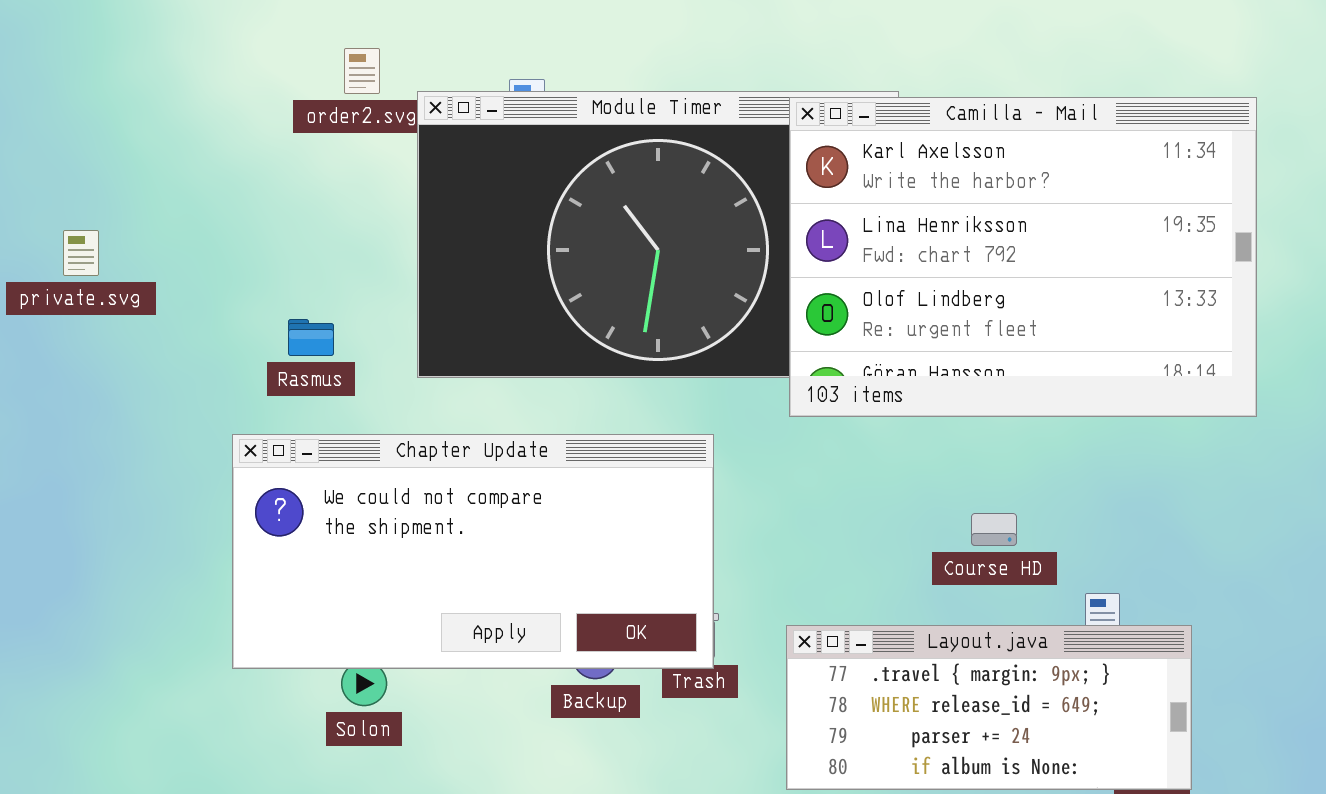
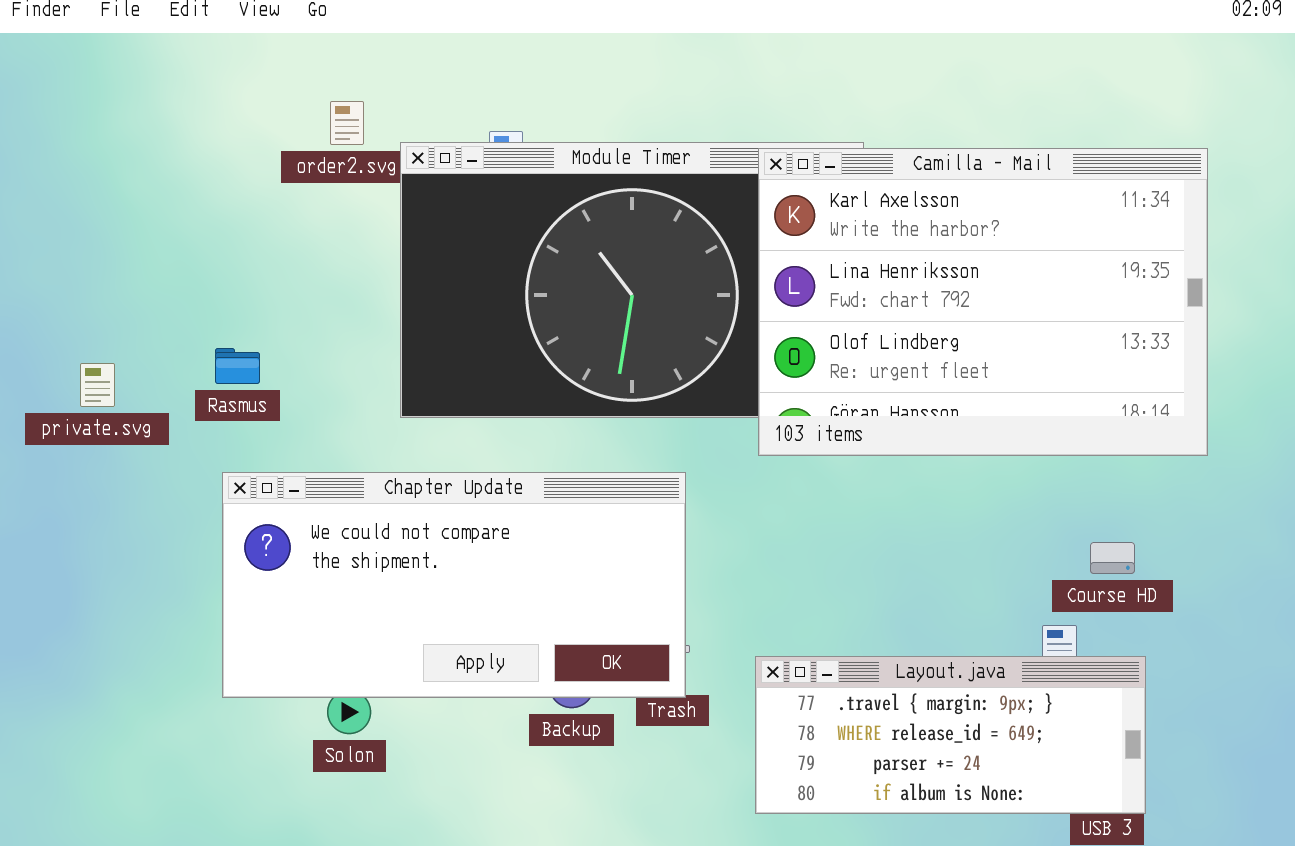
private.svg: [63,230,99,276] -> [80,363,115,407], moved
Rasmus: [288,319,334,356] -> [215,348,260,384], moved
Course HD: [971,513,1017,546] -> [1090,542,1135,574], moved

